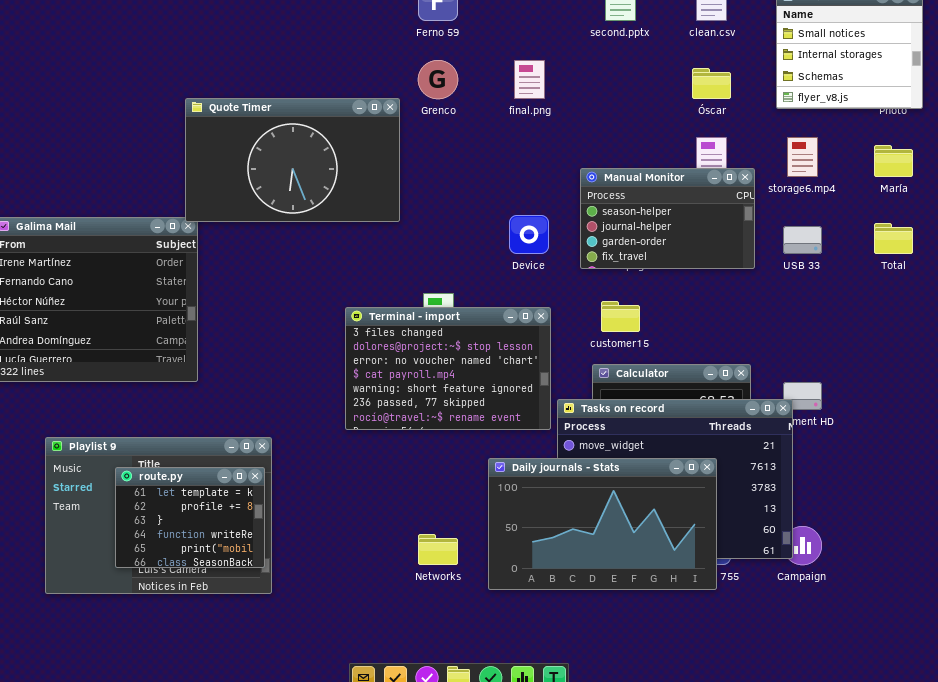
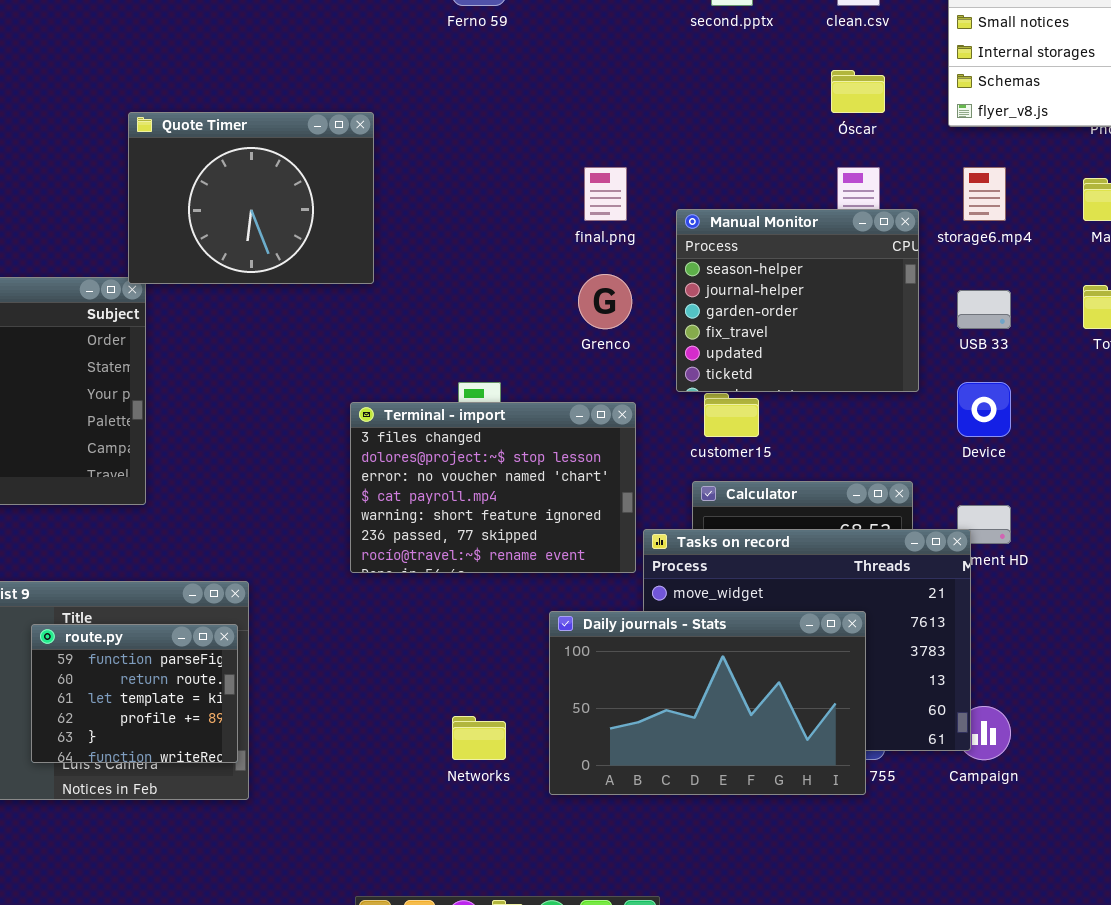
Grenco: [418,60,458,99] -> [578,274,632,329], moved
final.png: [514,60,545,99] -> [584,167,627,221], moved
Quote Timer: [185,98,400,222] -> [128,112,374,284], resized
Manual Monitor: [580,168,755,269] -> [676,209,919,392], resized
Device: [509,215,549,254] -> [957,382,1011,437], moved
route.py: [115,467,265,568] -> [31,624,238,763], scrolled up 2 rows

